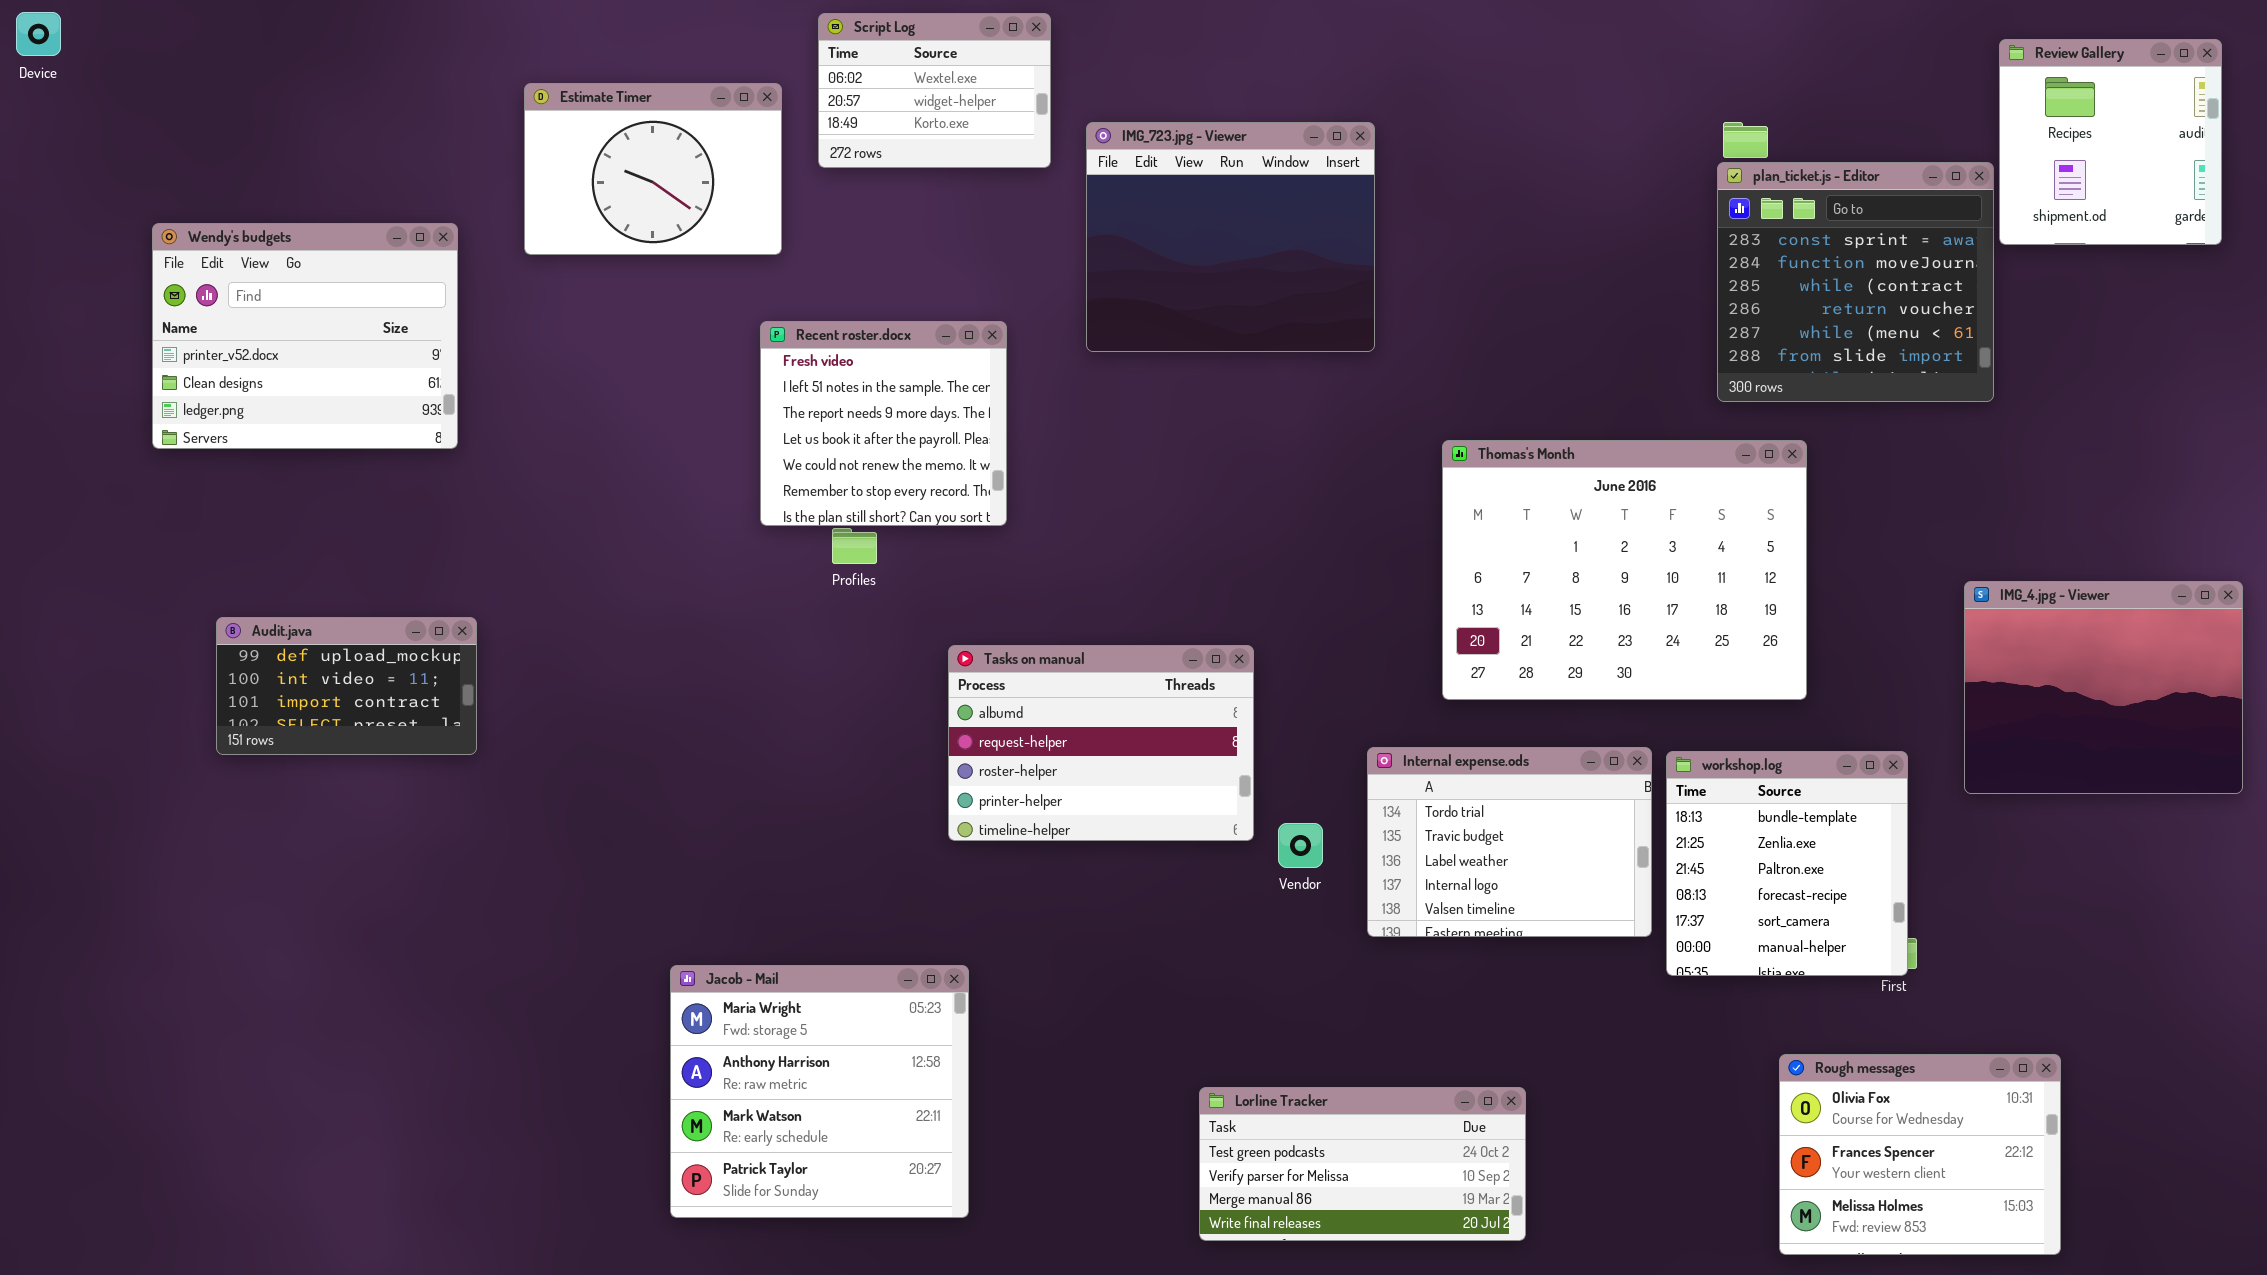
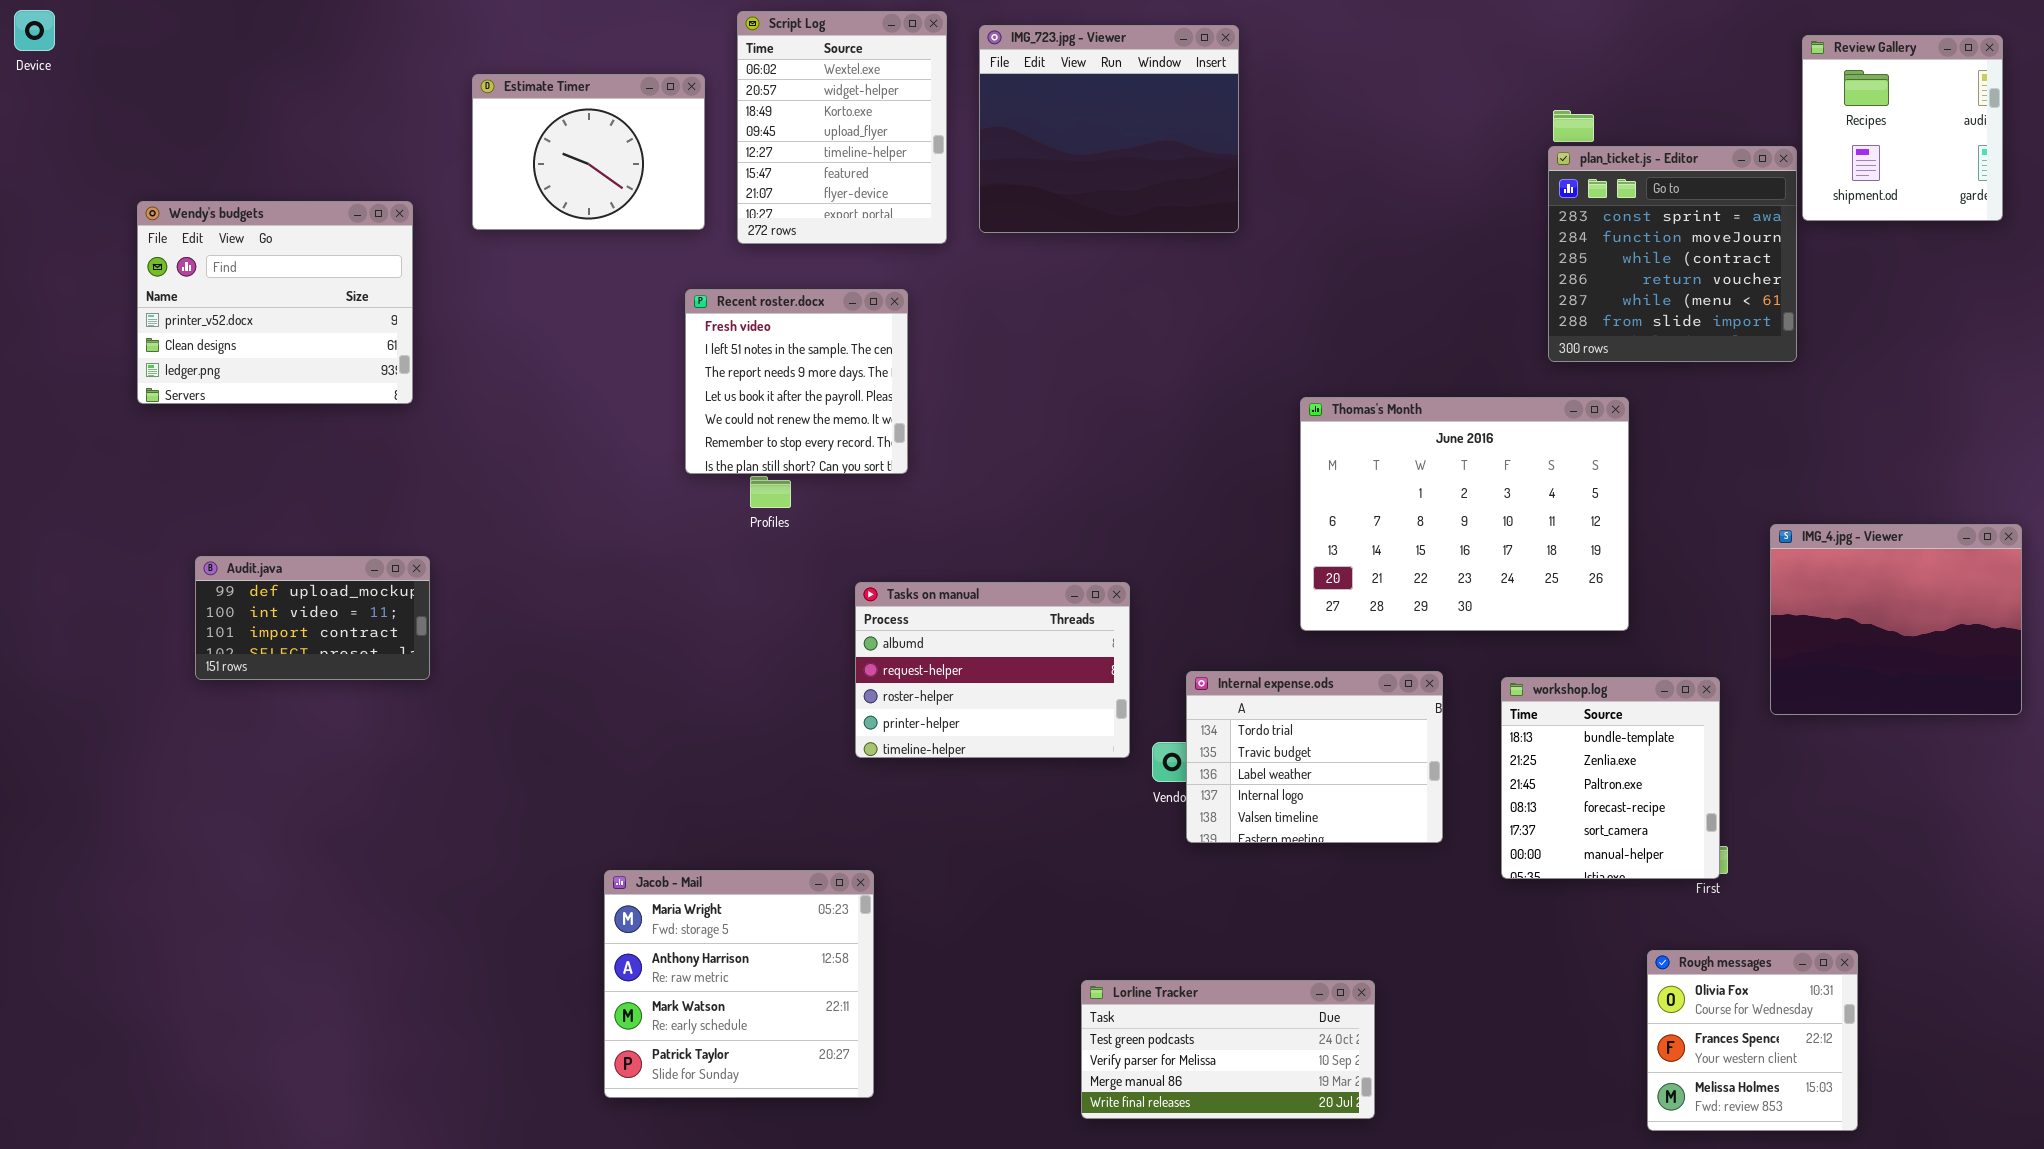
Script Log: [818,13,1051,168] -> [737,11,947,244], resized
IMG_723.jpg - Viewer: [1086,122,1375,352] -> [979,25,1239,233], moved
Internal expense.ods: [1367,747,1652,937] -> [1186,671,1443,843], moved
Rough messages: [1779,1054,2061,1255] -> [1647,950,1858,1131], resized

